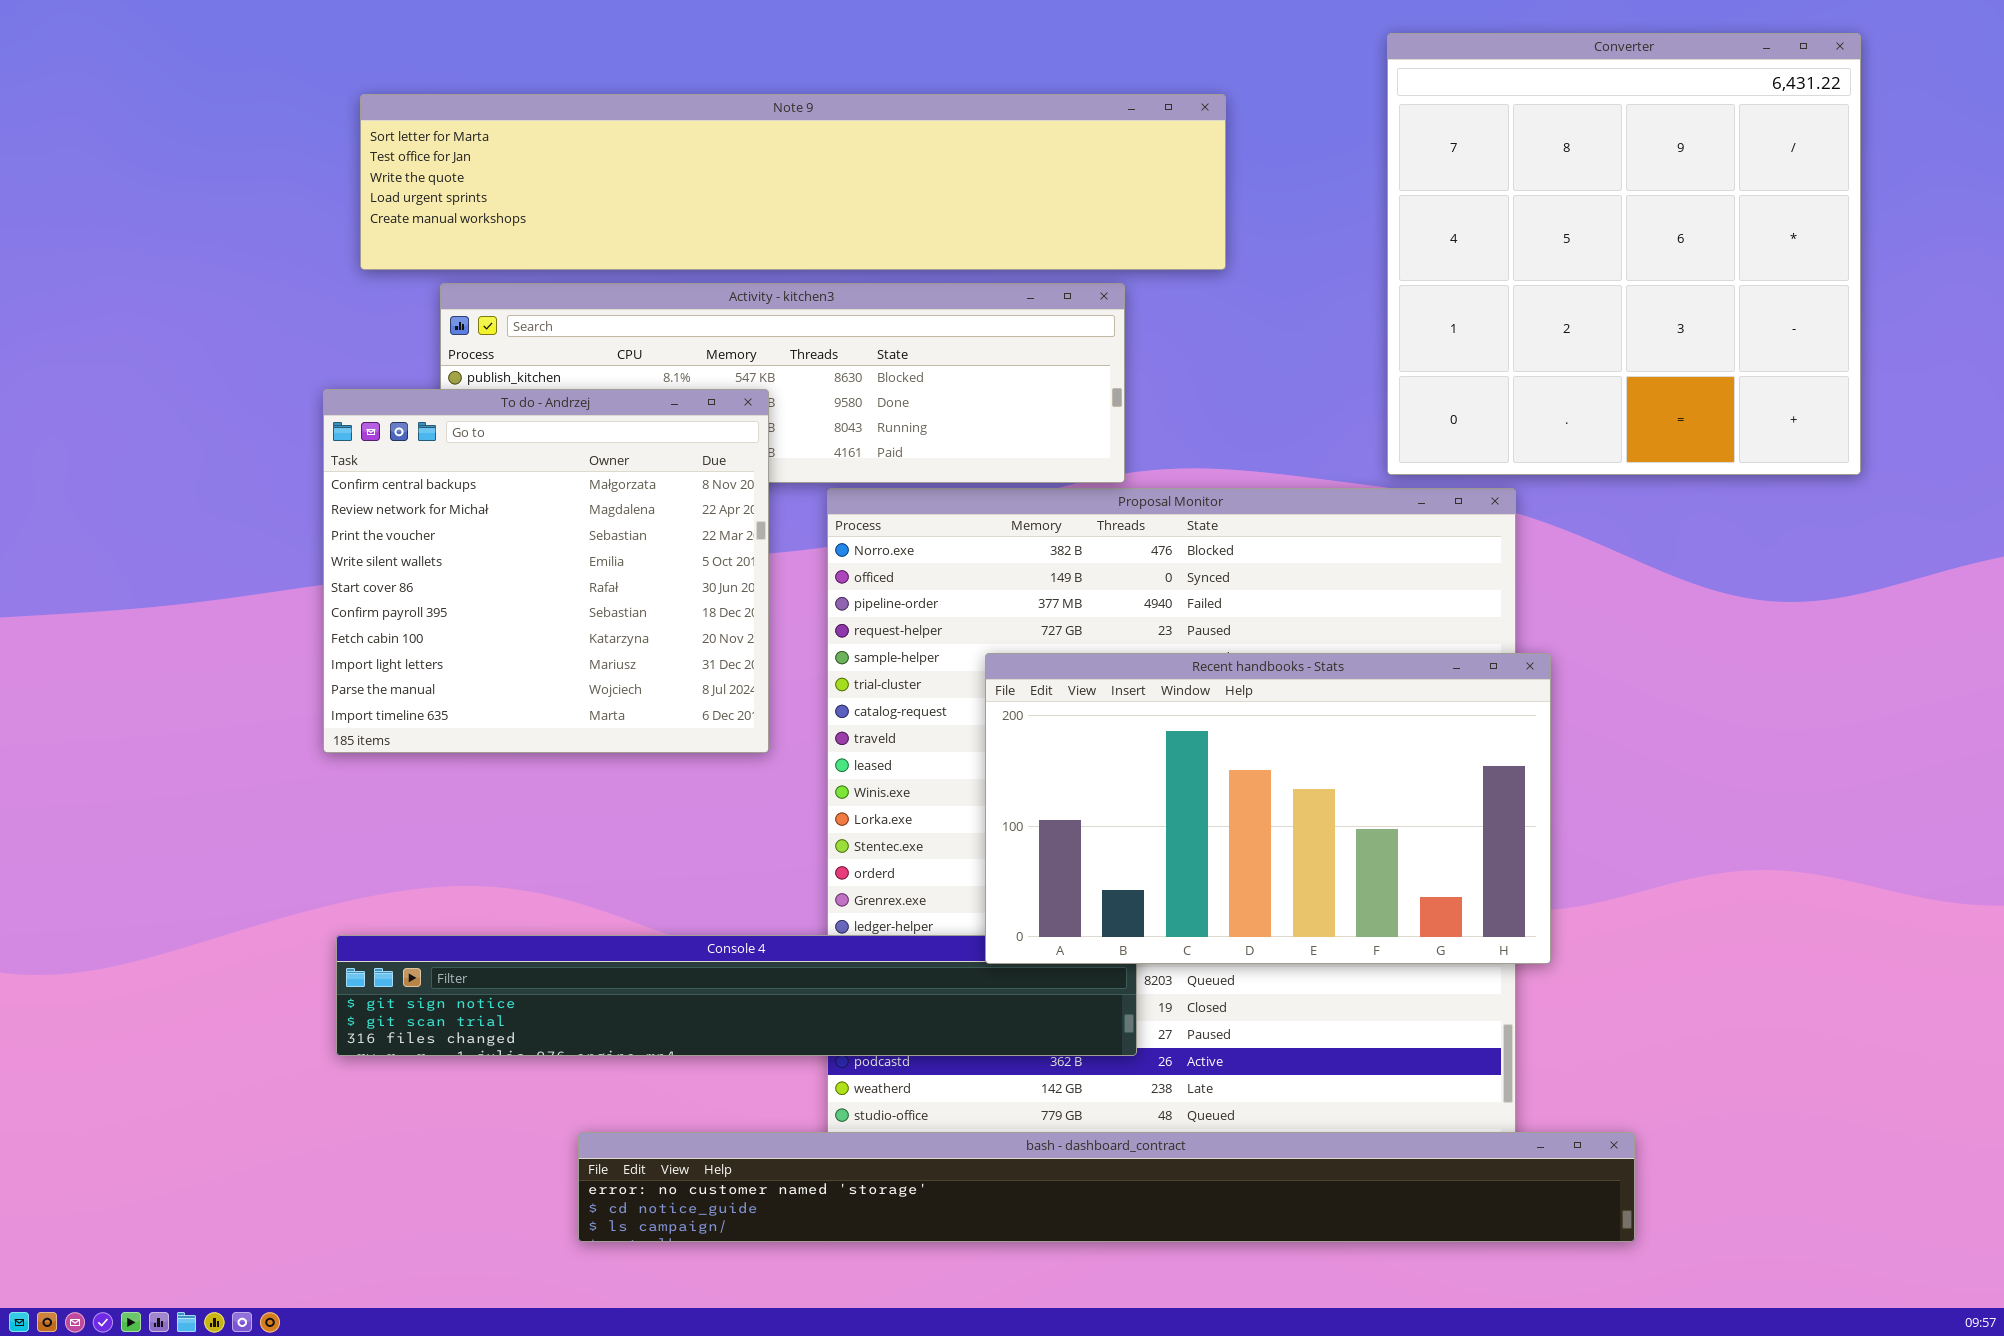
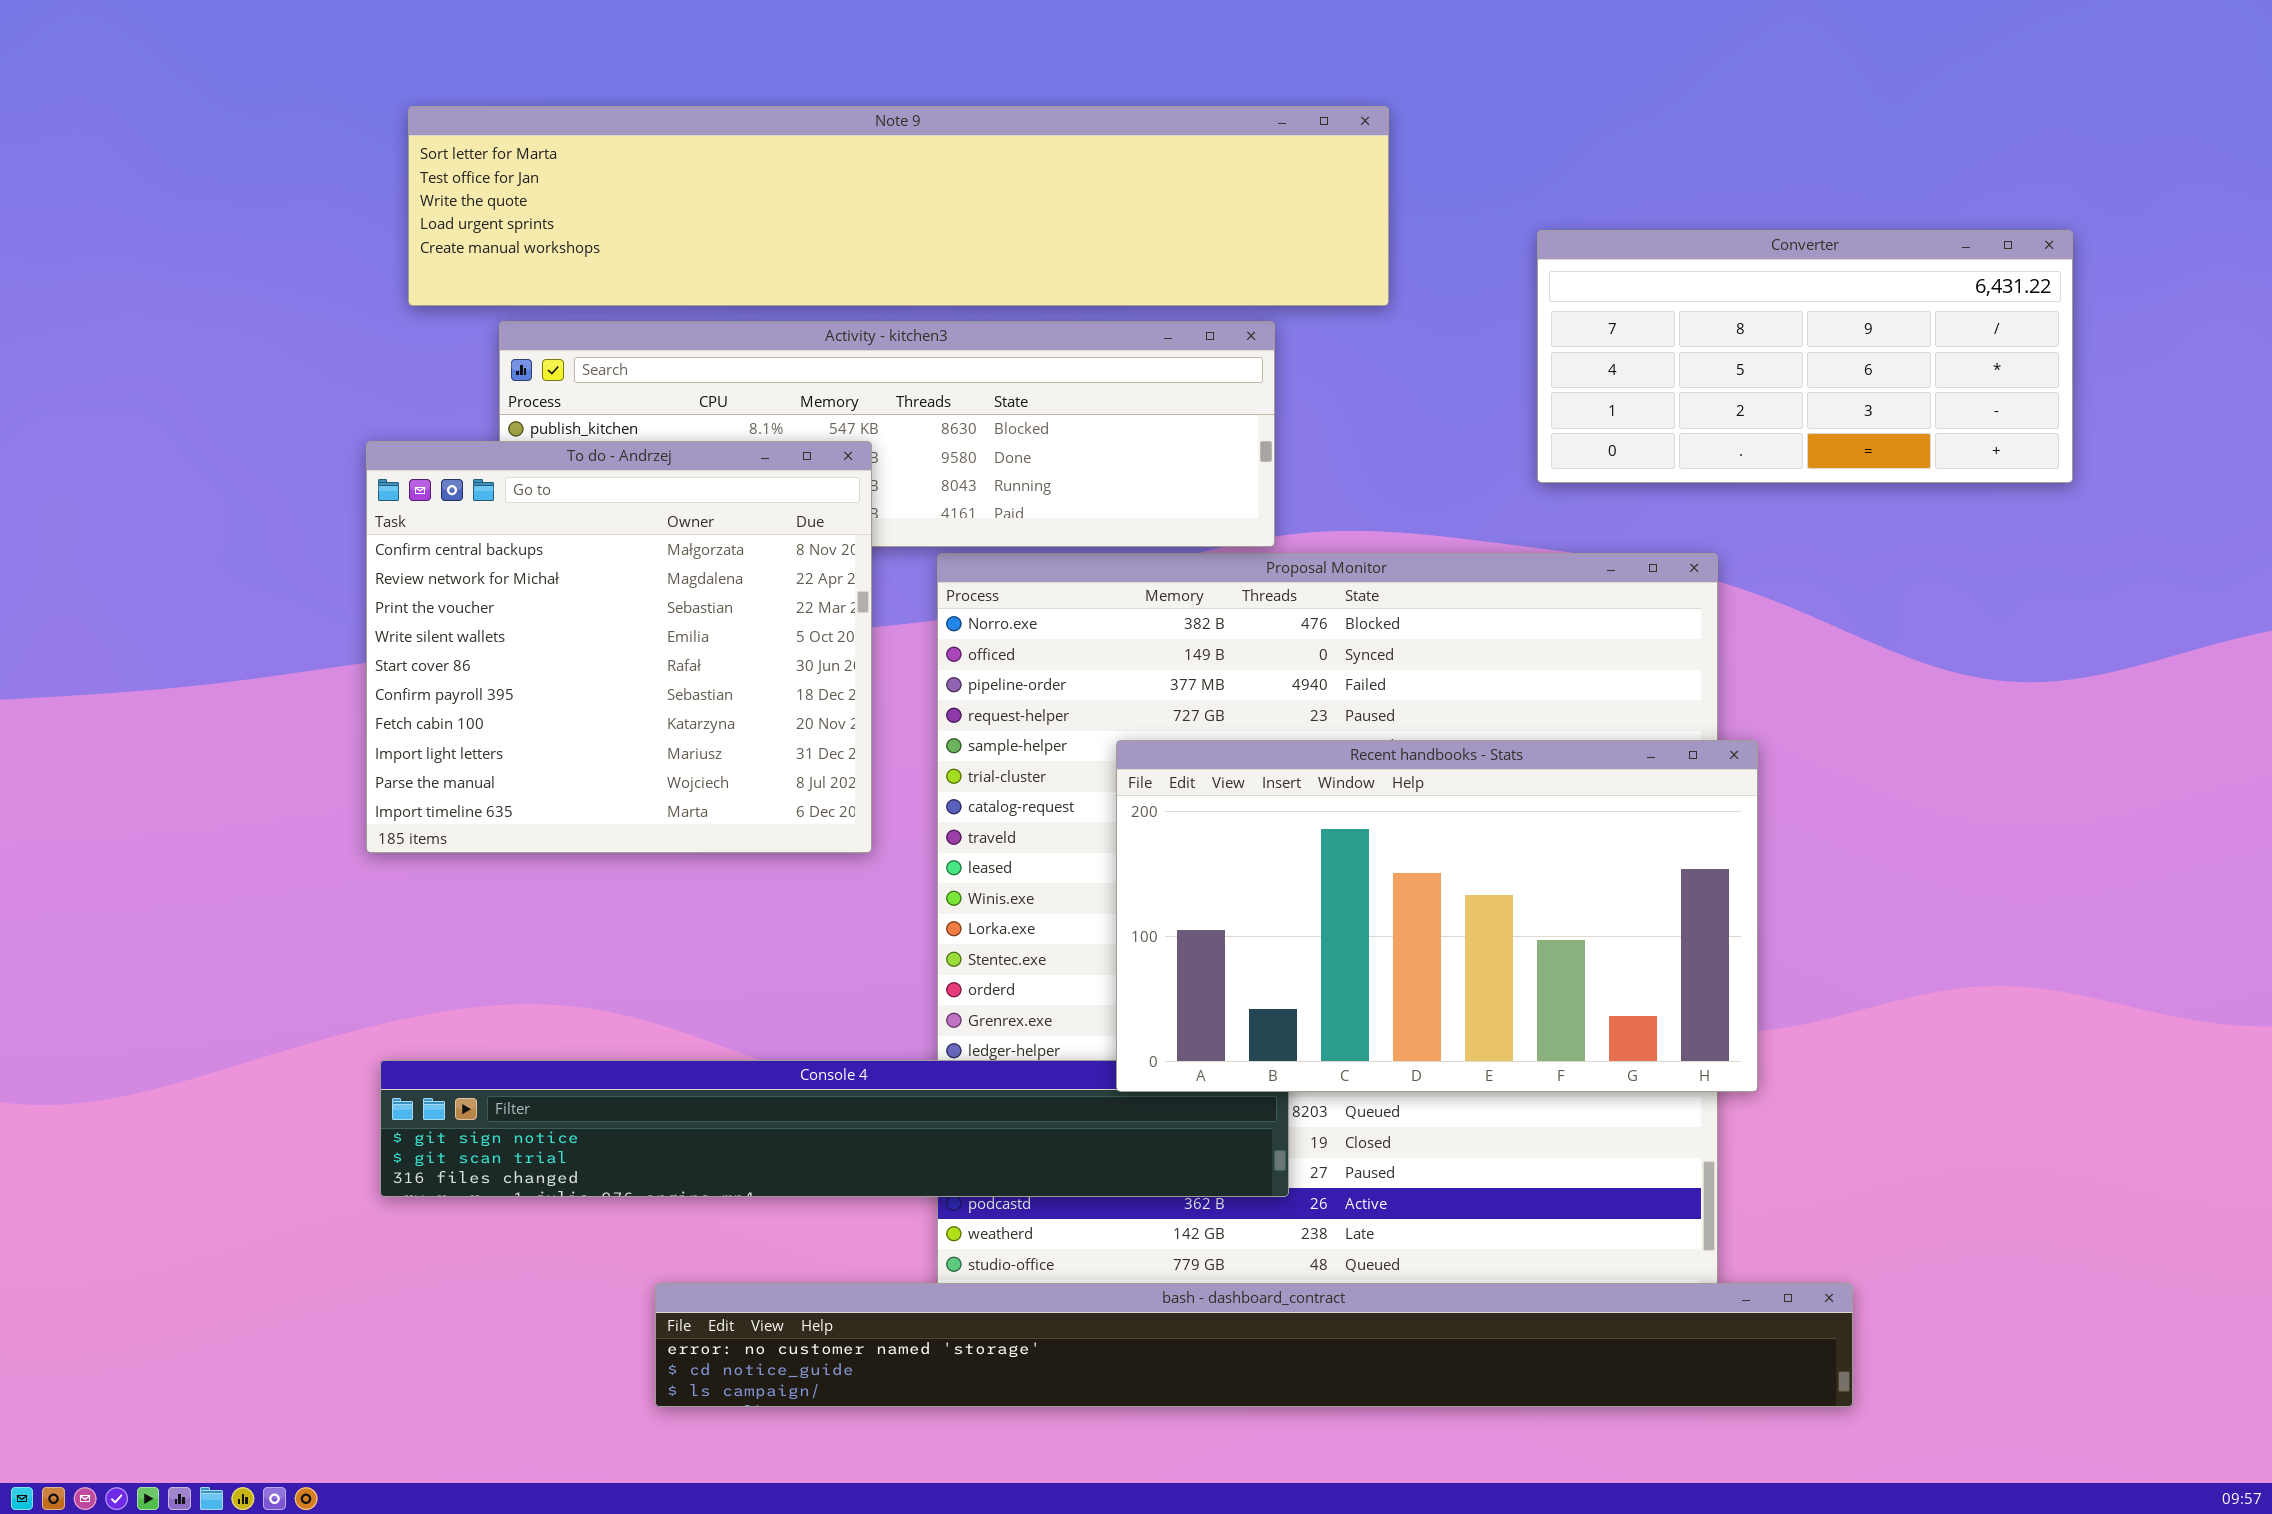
Converter: [1387,33,1861,475] -> [1537,230,2073,483], moved, resized

